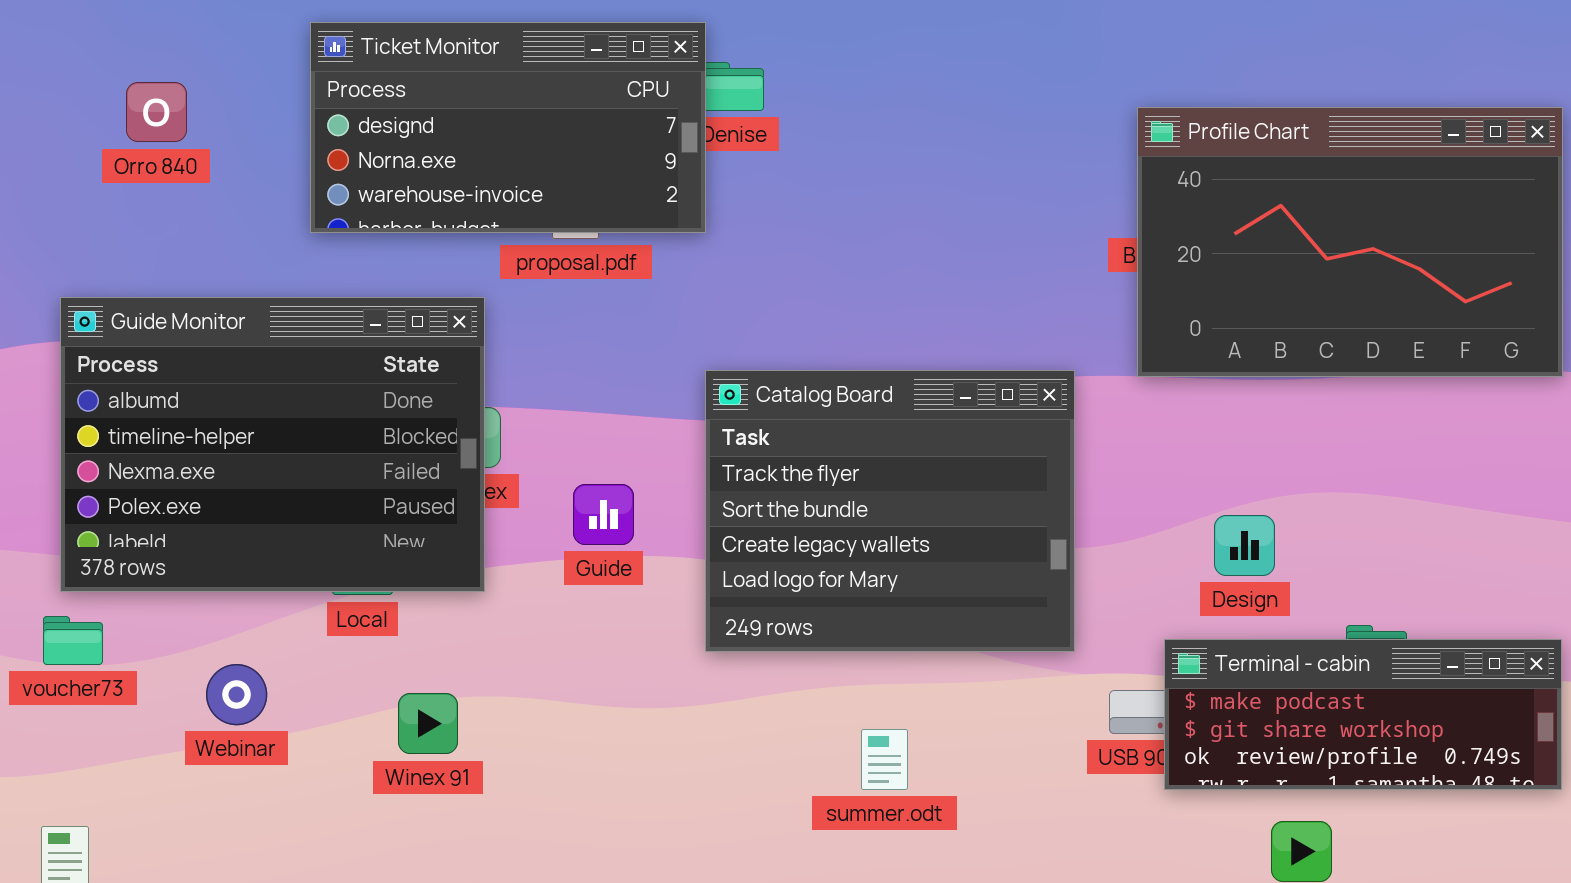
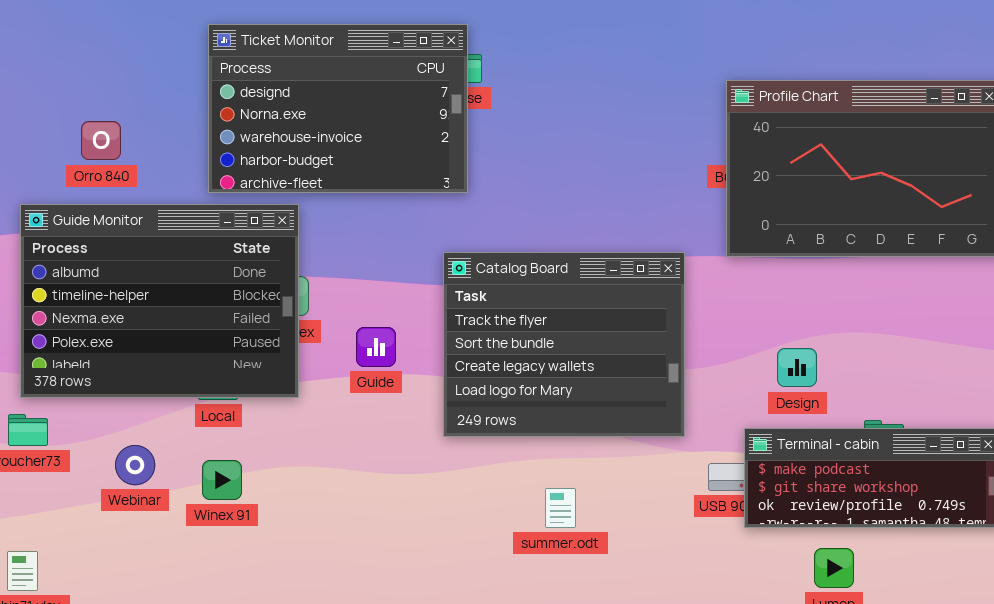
Ticket Monitor: [310,22,706,233] -> [208,24,468,193], moved, resized
Orro 840: [126,82,187,142] -> [81,121,121,160], moved
Winex 91: [398,693,458,754] -> [202,460,242,500], moved

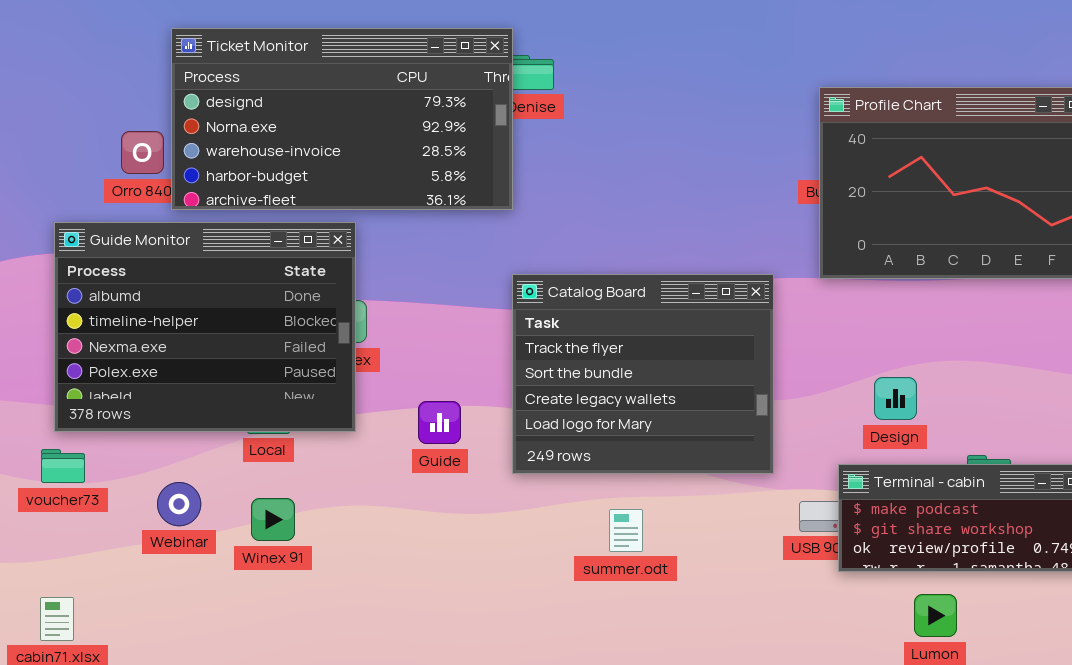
Ticket Monitor: [208,24,468,193] -> [171,28,513,210], moved, resized
Guide: [356,327,396,367] -> [418,401,461,444], moved
summer.odt: [545,488,576,528] -> [609,509,643,552], moved

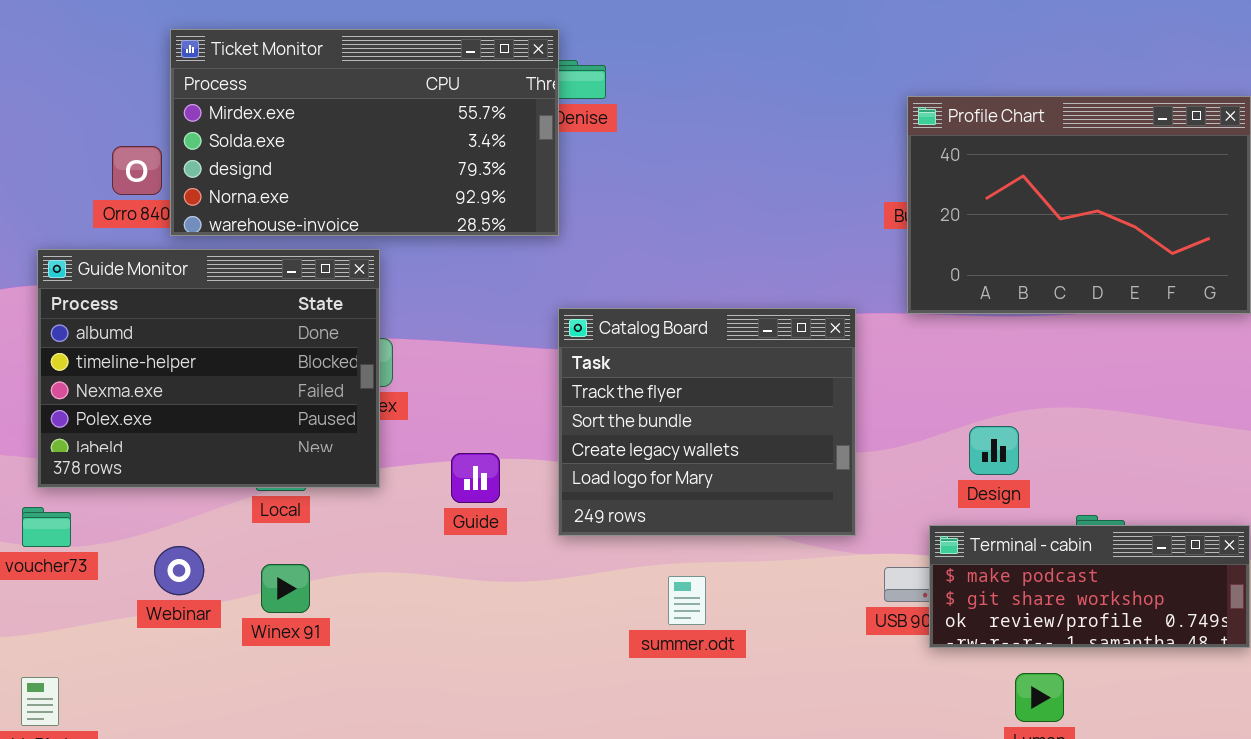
Ticket Monitor: [171,28,513,210] -> [170,29,559,236], scrolled up 2 rows

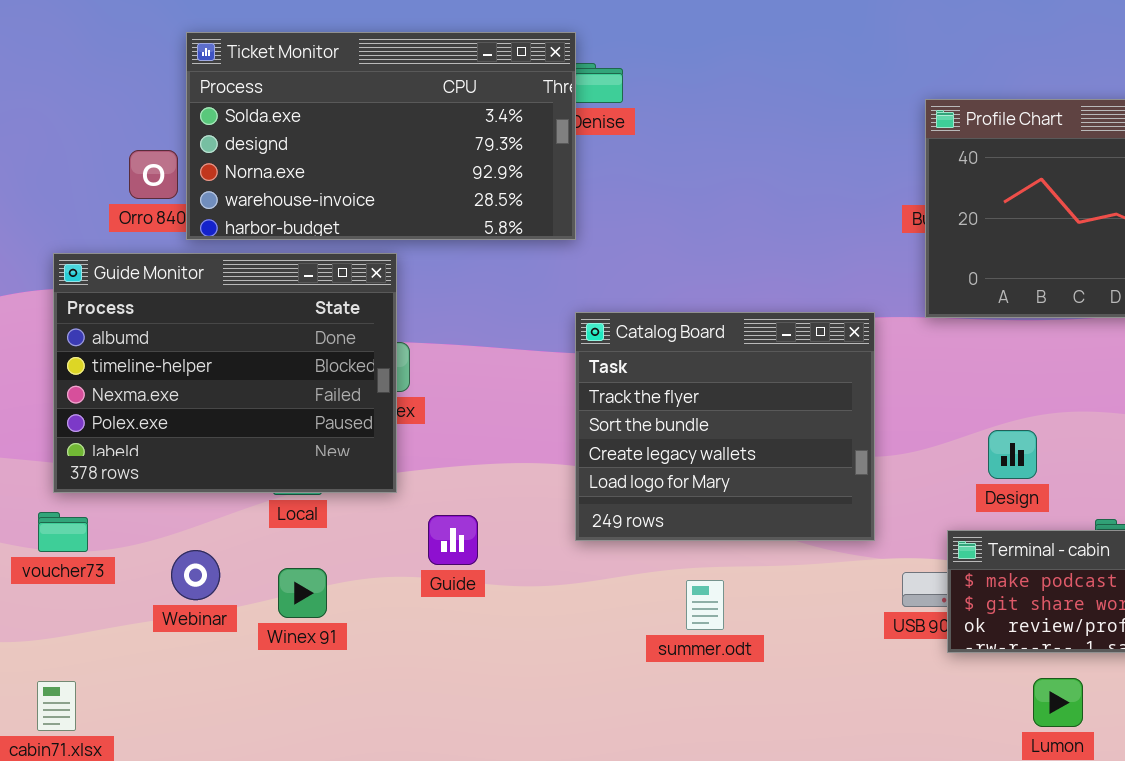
Ticket Monitor: [170,29,559,236] -> [186,32,576,240], scrolled down 1 row
Guide: [451,453,500,503] -> [428,515,478,565], moved

